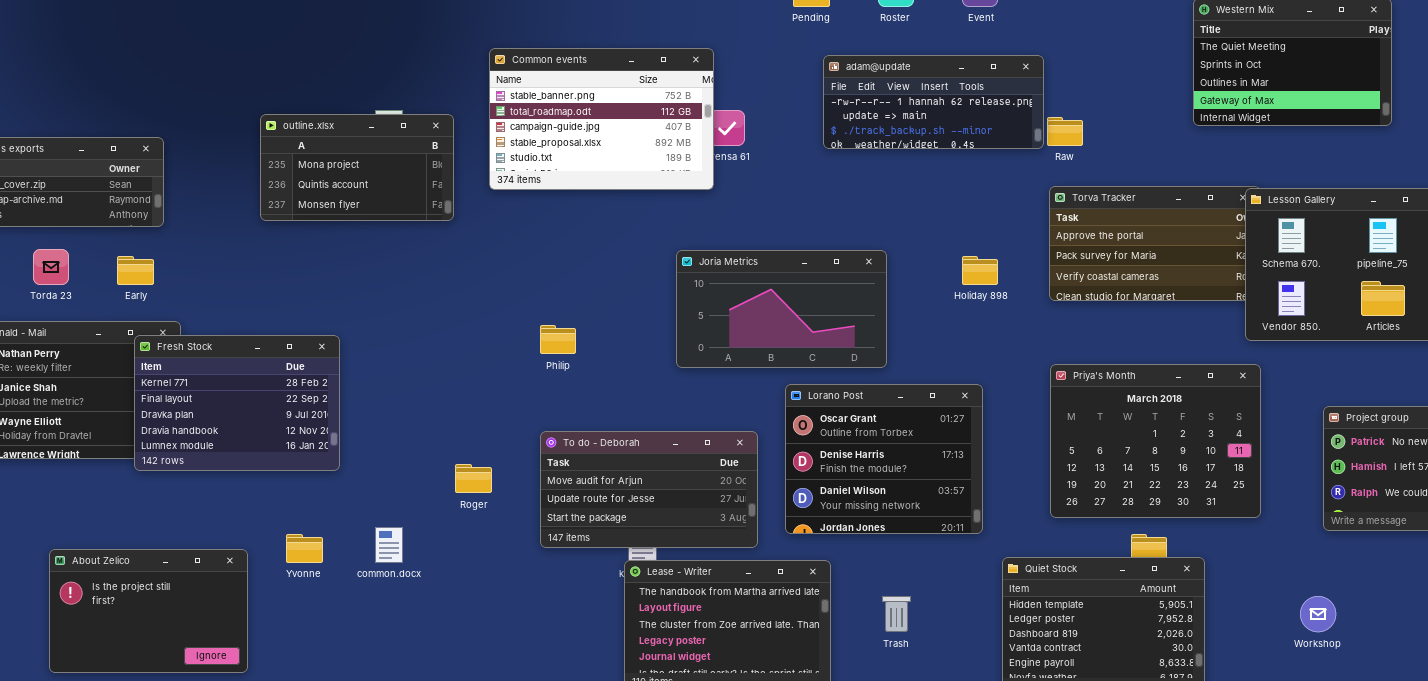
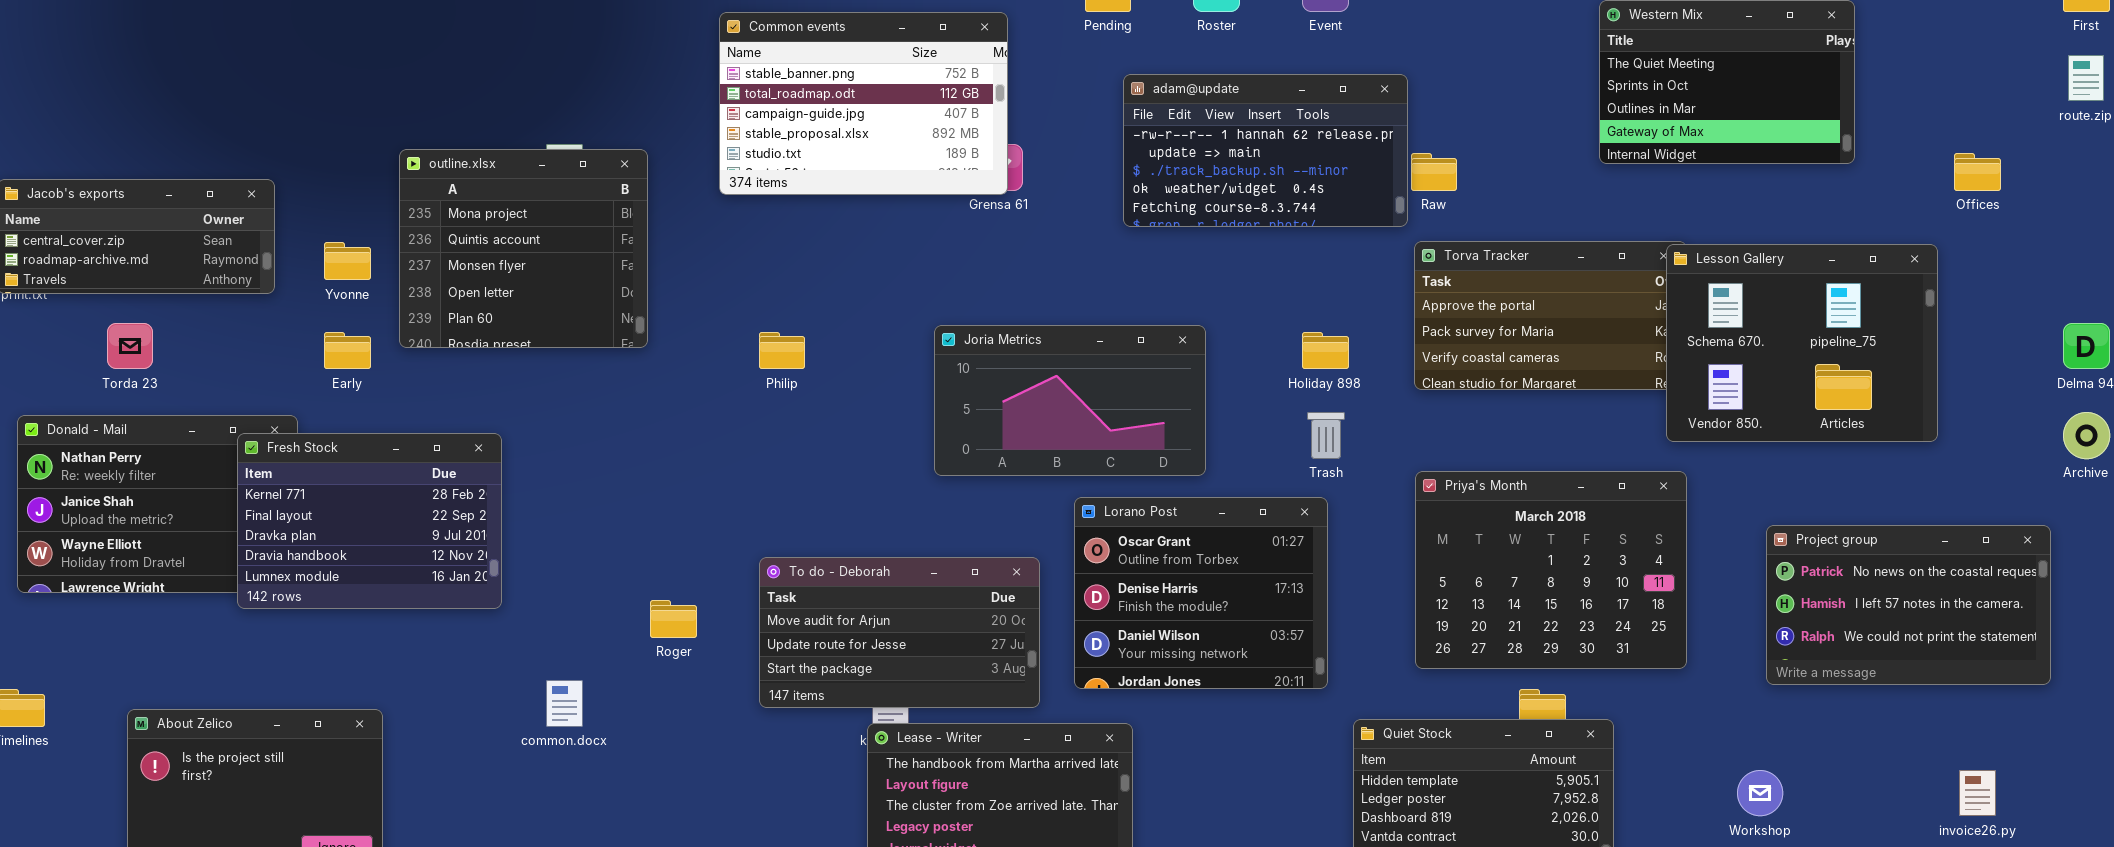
Common events: [489,48,714,190] -> [719,12,1008,195], moved
adam@update: [823,55,1044,149] -> [1123,74,1408,227], resized
outline.xlsx: [260,114,454,221] -> [399,149,648,348], resized
Early: [117,256,154,285] -> [324,332,371,369], moved
Philip: [540,325,576,354] -> [759,332,805,369], moved
Yvonne: [286,534,323,563] -> [324,242,371,280], moved
Trash: [882,596,911,632] -> [1307,412,1345,459], moved

